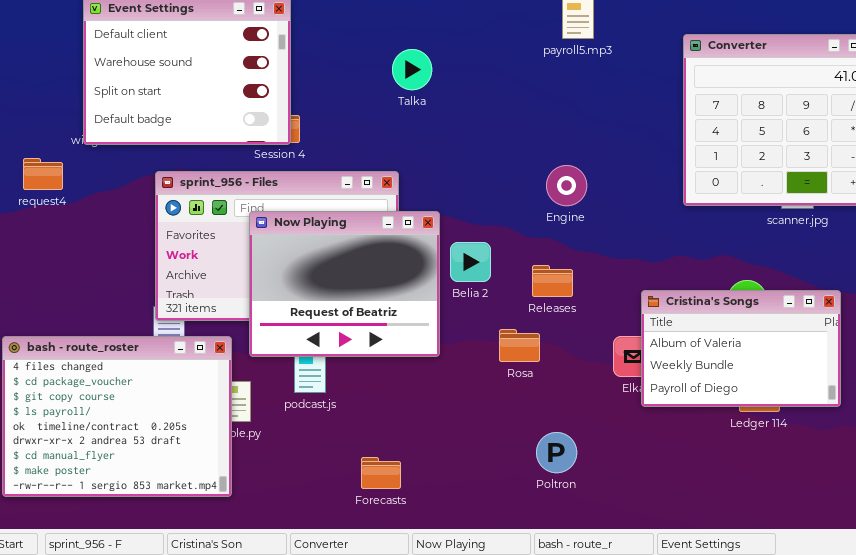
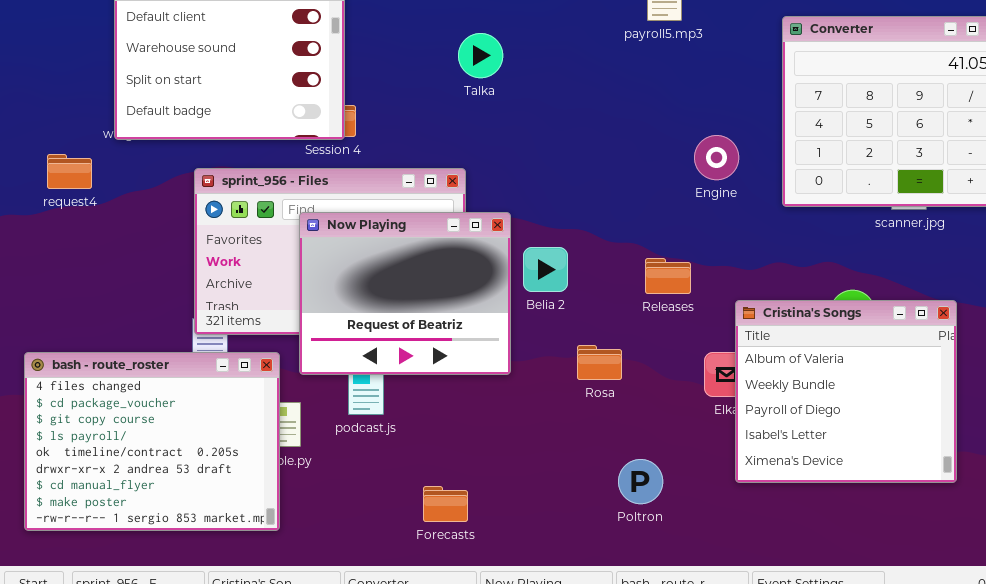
Engine: [546,165,587,206] -> [694,135,739,180], moved
Releases: [532,265,573,297] -> [645,258,691,294], moved
Cristina's Songs: [641,290,841,407] -> [735,300,957,483], resized

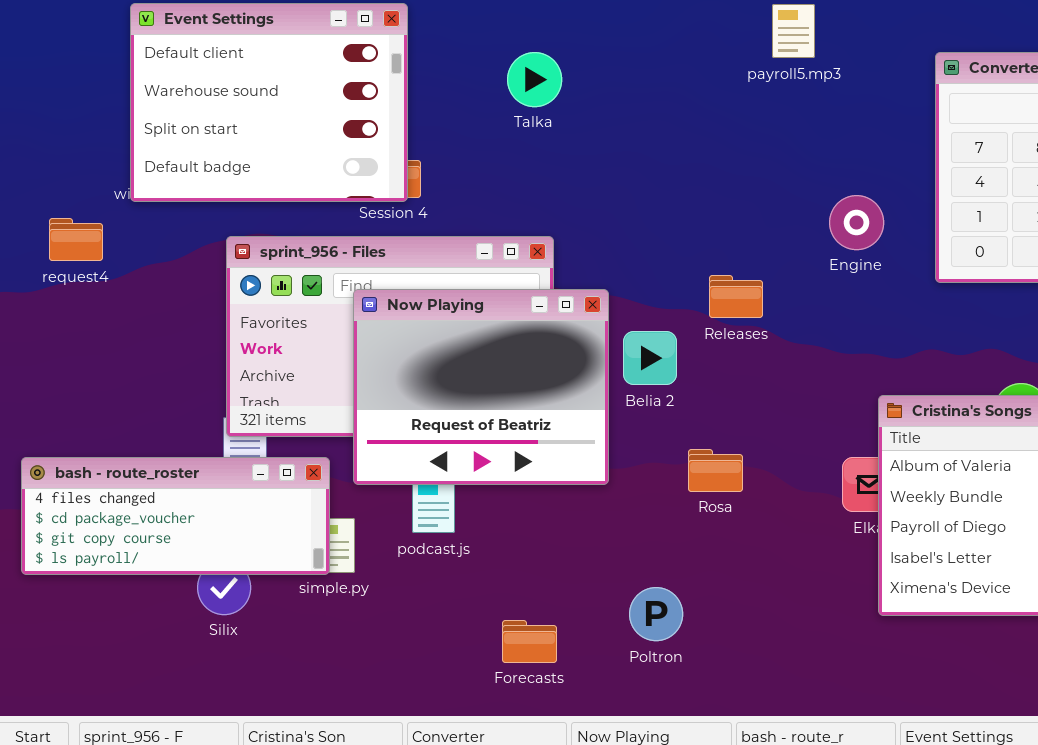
Talka: [458,33,503,78] -> [507,52,562,107], moved
Releases: [645,258,691,294] -> [709,275,763,318], moved
bash - route_roster: [24,352,280,531] -> [21,457,330,575], resized
Poltron: [618,459,663,504] -> [629,587,683,641], moved

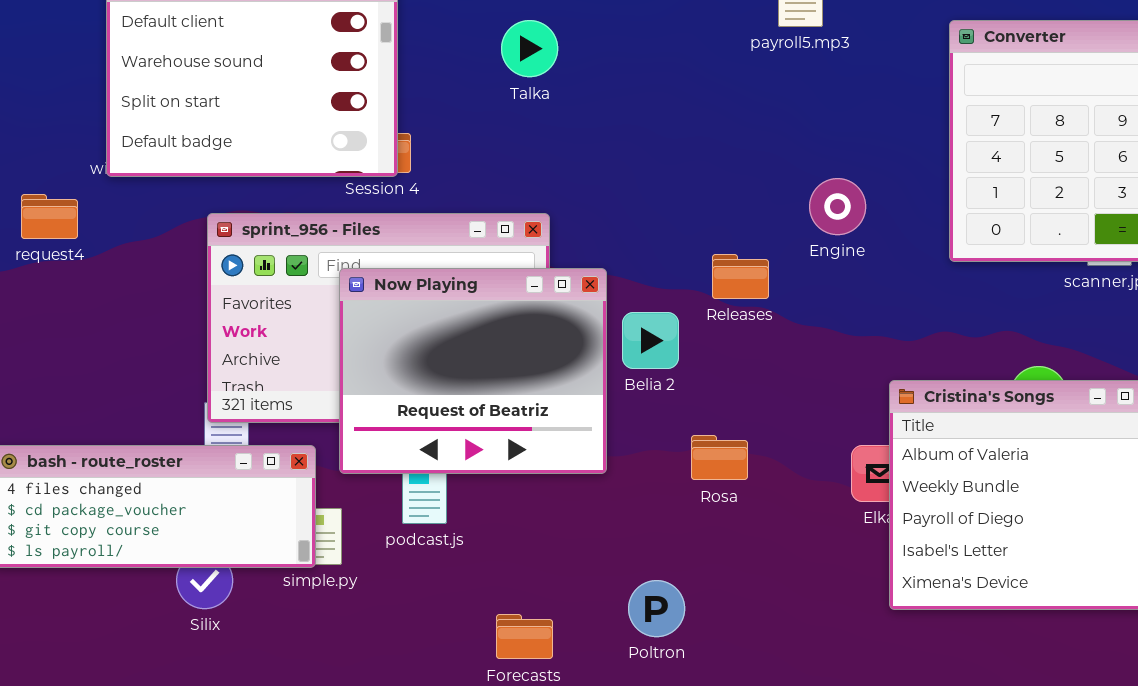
Engine: [829,195,884,250] -> [809,178,866,235], moved

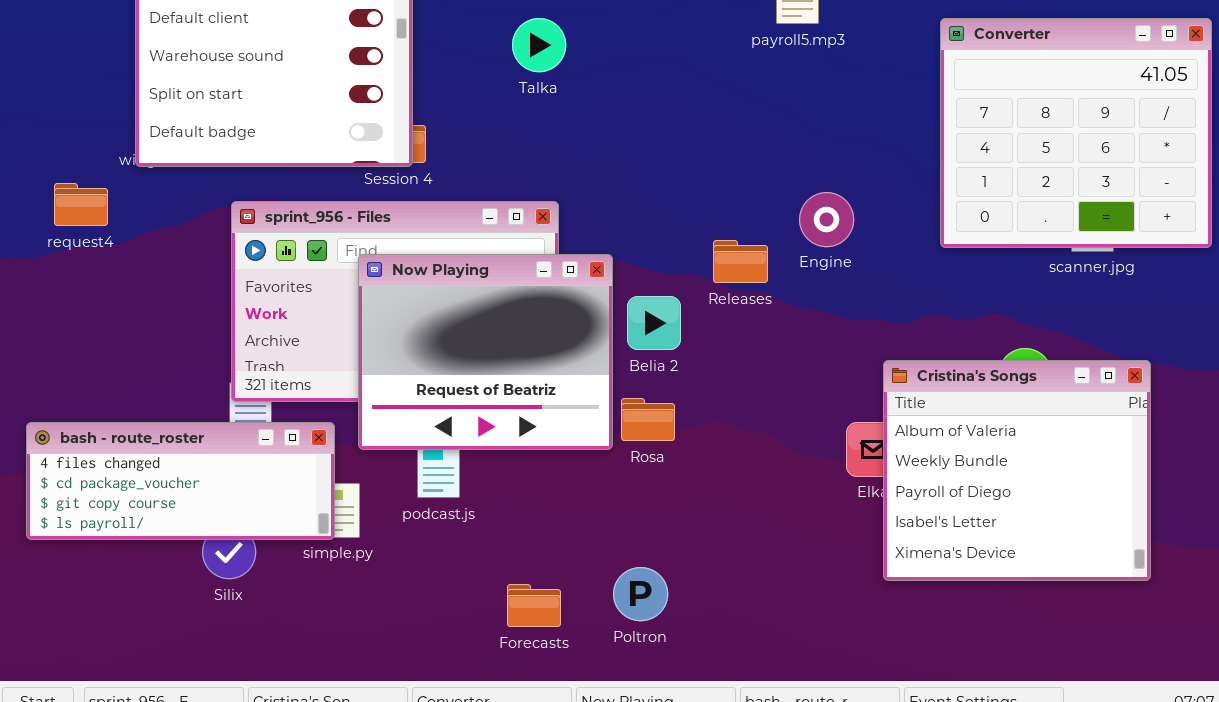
Engine: [809,178,866,235] -> [799,192,854,247], moved
Rosa: [691,435,748,480] -> [621,398,675,441], moved
Poltron: [628,580,685,637] -> [613,567,668,621], moved

